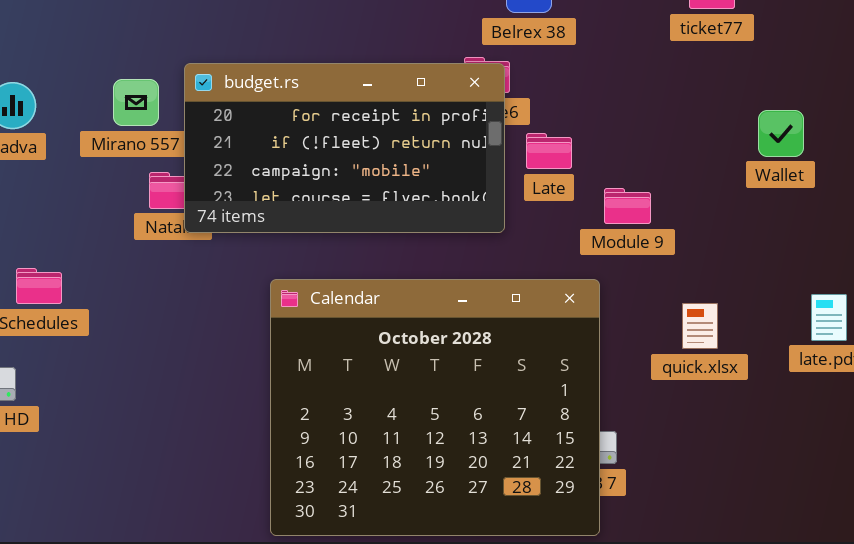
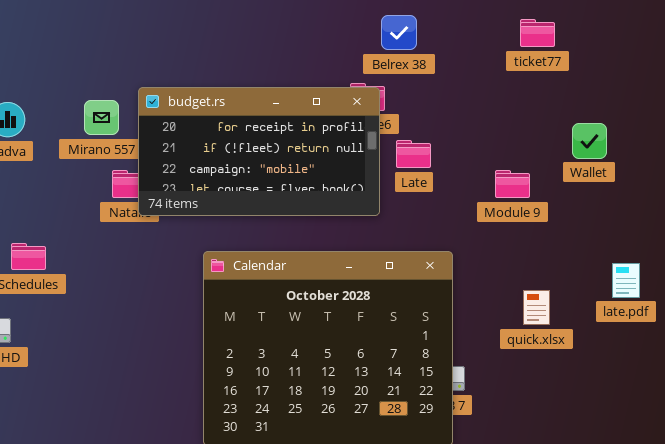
Module 9: [604,188,651,224] -> [495,170,530,198], moved
quick.xlsx: [682,303,718,349] -> [523,290,550,325], moved

